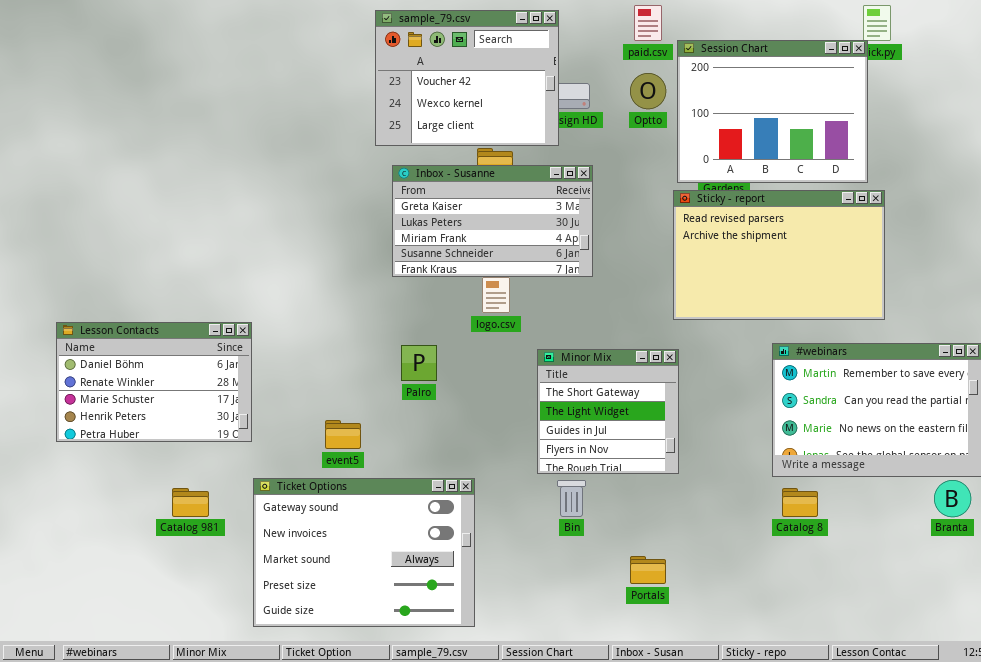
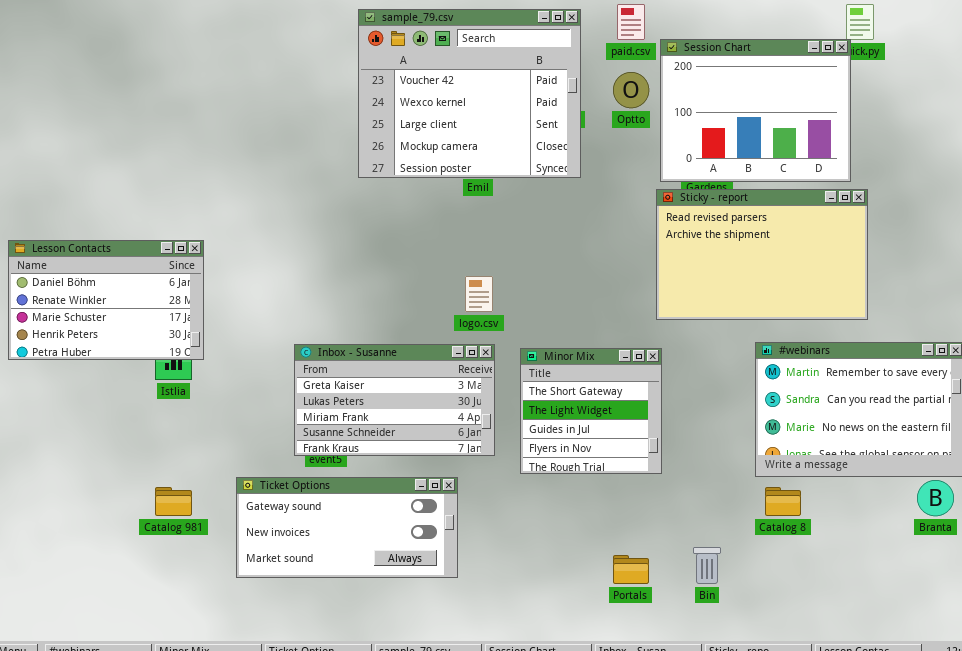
sample_79.csv: [375,10,559,146] -> [358,9,581,178], resized
Inbox - Susanne: [392,165,593,277] -> [294,344,495,456], moved
Lesson Contacts: [56,322,252,442] -> [8,240,204,360], moved
Ticket Options: [253,478,475,627] -> [236,477,458,578], resized
Bin: [557,480,586,517] -> [693,547,721,584], moved

